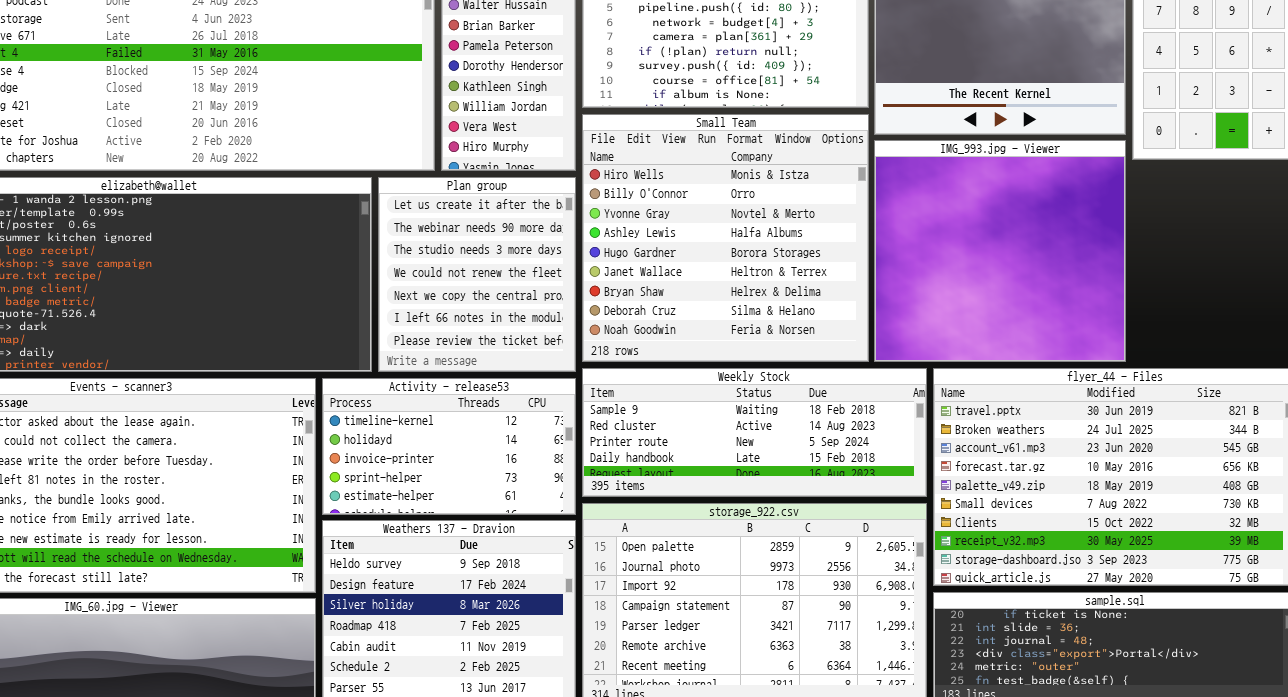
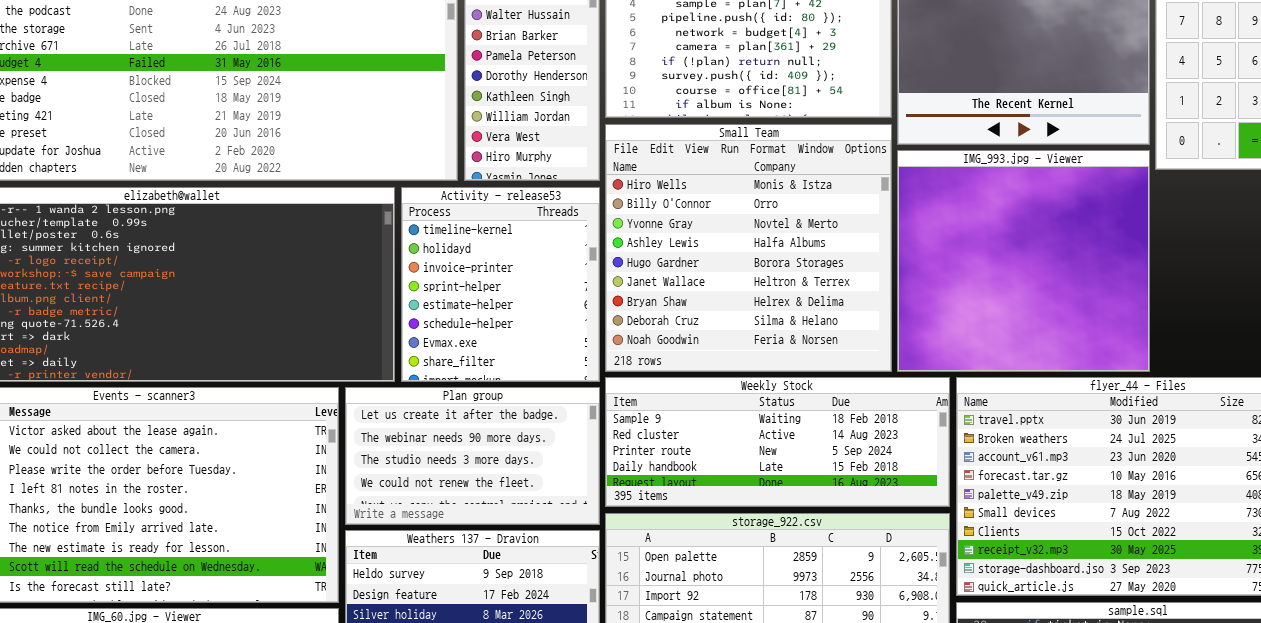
Plan group: [378,177,576,372] -> [345,387,600,525], moved, resized
Activity - release53: [322,378,576,515] -> [401,187,600,382], moved, resized

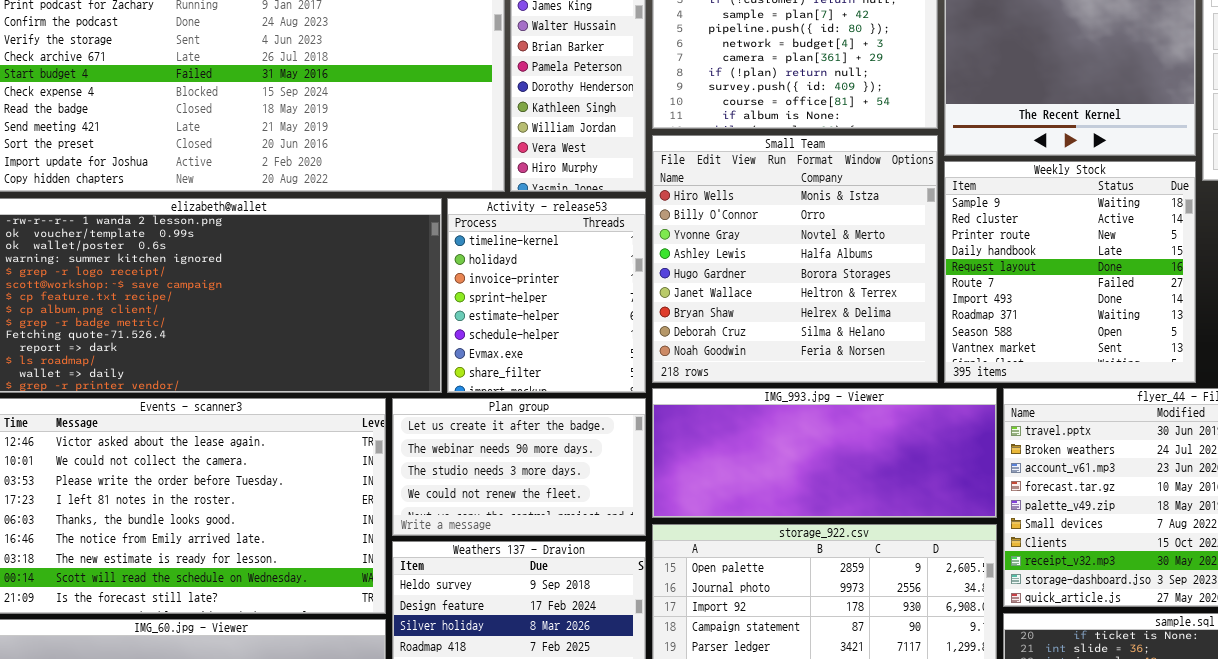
IMG_993.jpg - Viewer: [897,150,1150,372] -> [652,388,997,518], moved, resized
Weekly Stock: [605,377,950,507] -> [944,161,1196,383], moved, resized

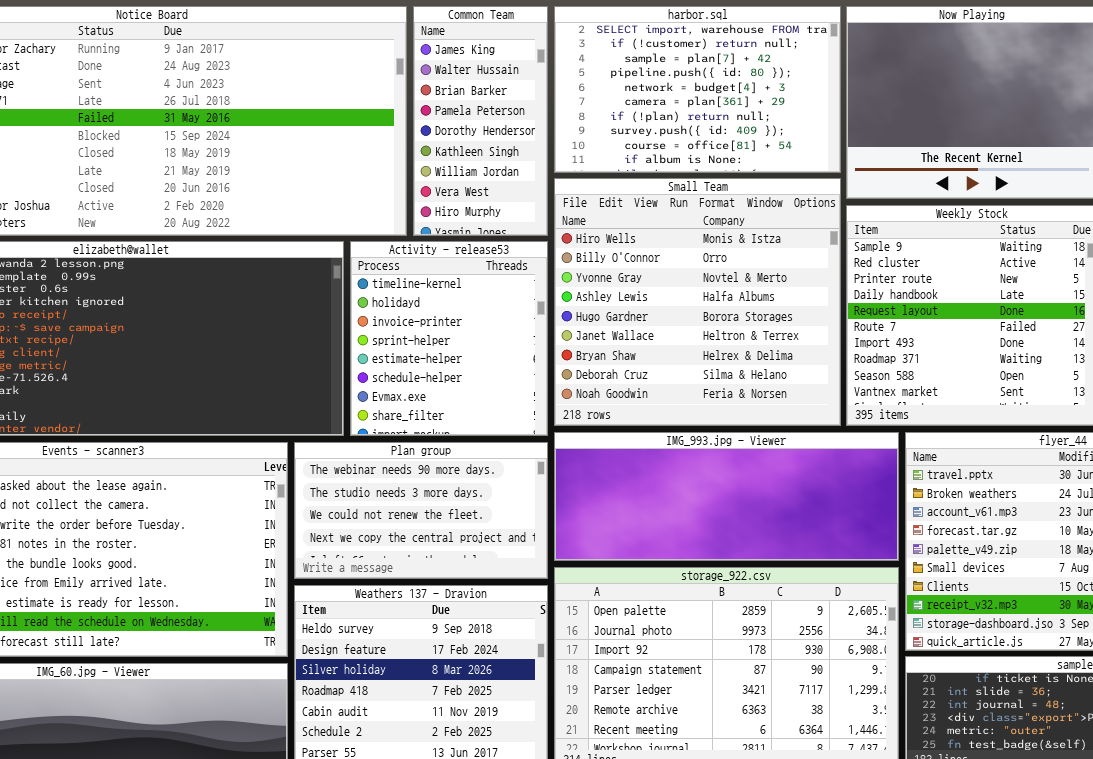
Plan group: [392,398,646,536] -> [294,442,548,579], scrolled down 1 row

